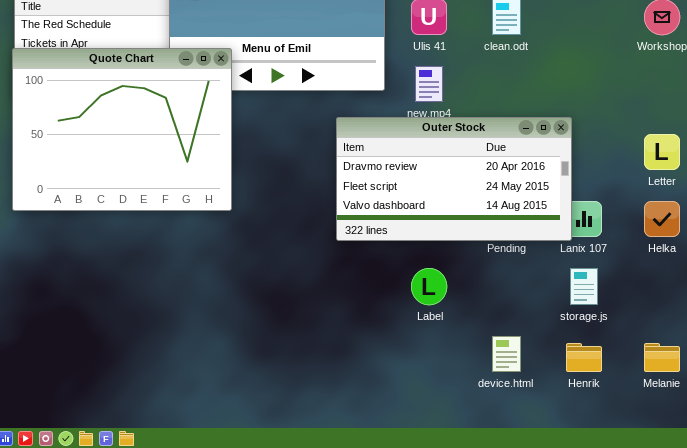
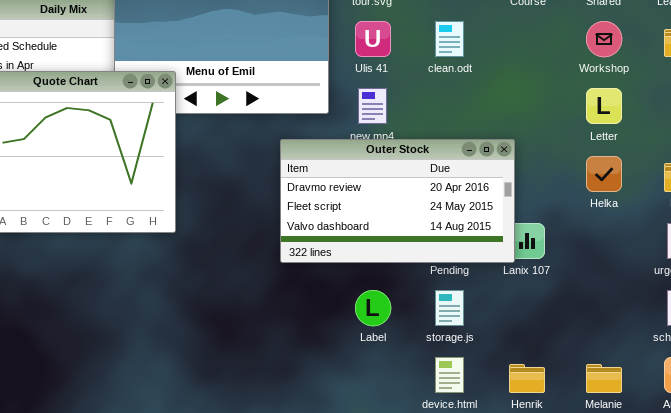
Letter: [644,134,680,170] -> [586,88,622,124], moved
Helka: [644,201,680,237] -> [586,156,622,192], moved
storage.js: [570,268,598,305] -> [435,290,464,326], moved

